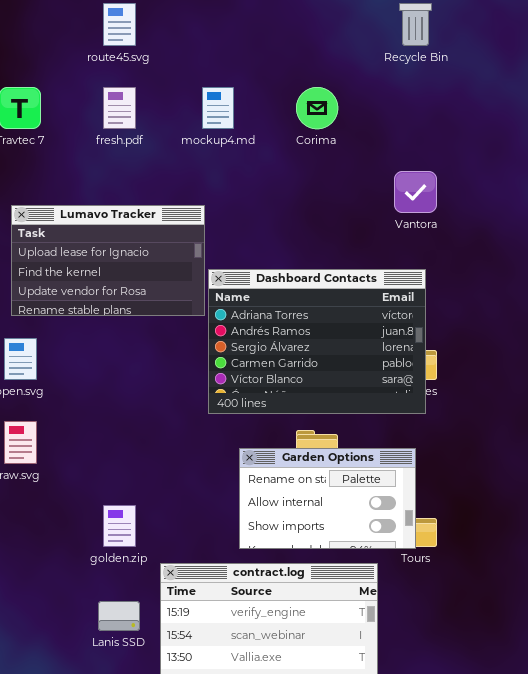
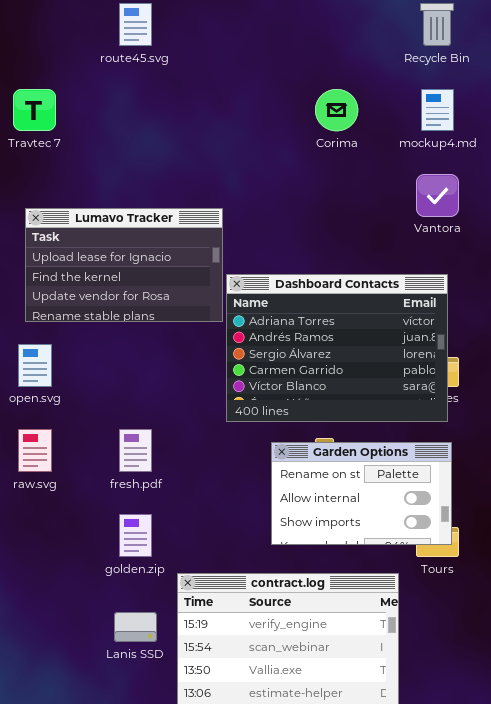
fresh.pdf: [103,87,136,129] -> [119,429,152,472], moved
mockup4.md: [202,87,234,129] -> [421,89,454,131], moved
Garden Options: [239,448,416,549] -> [271,442,452,545], moved

